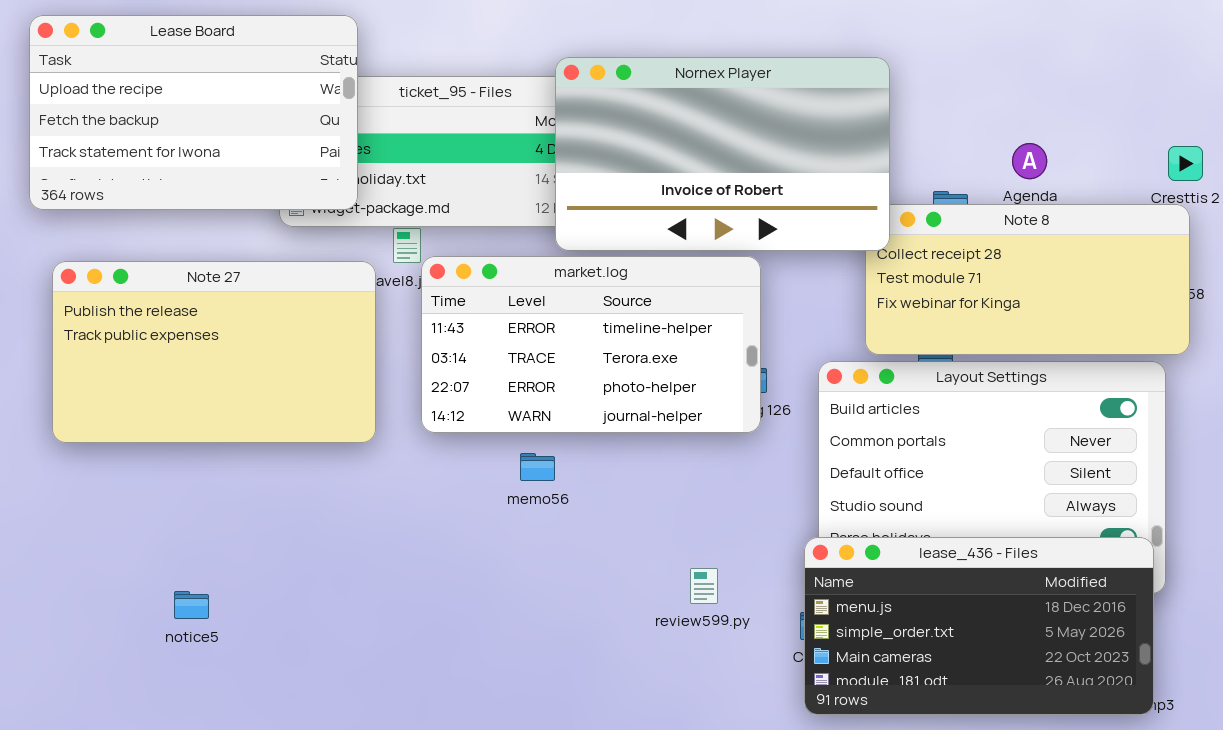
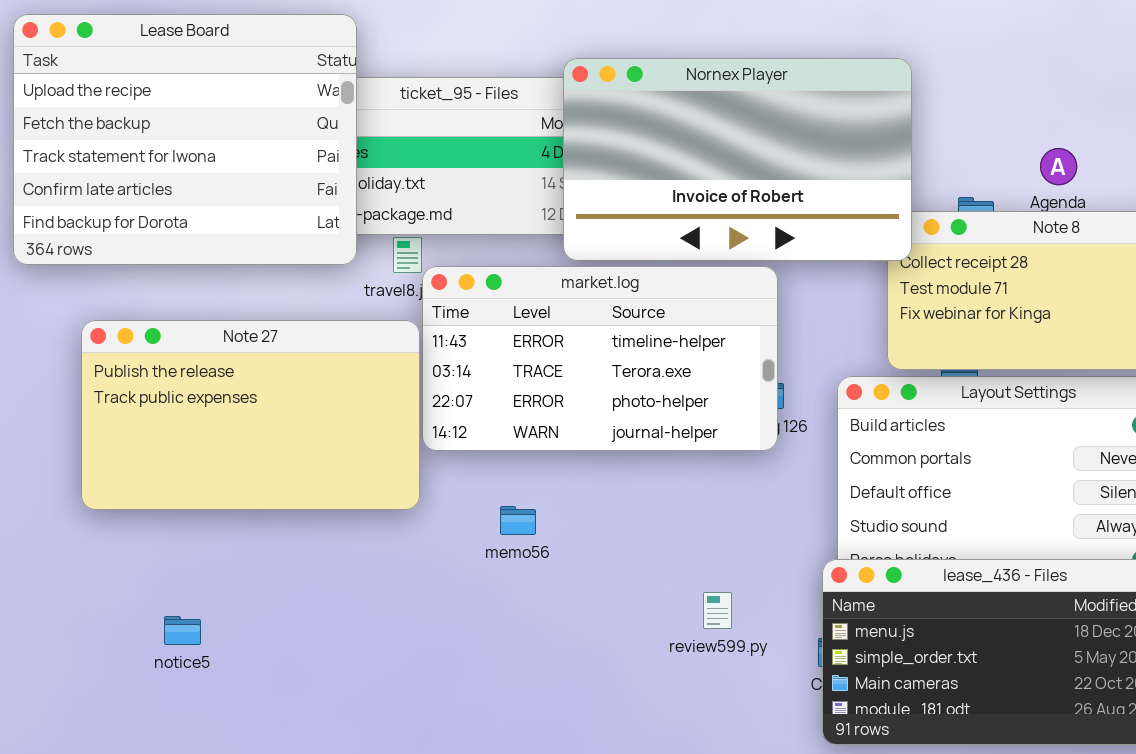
Lease Board: [29,15,358,210] -> [13,14,357,265], resized
Note 27: [52,261,376,443] -> [81,320,420,510], moved
memo56: [520,453,555,481] -> [500,506,536,535], moved

